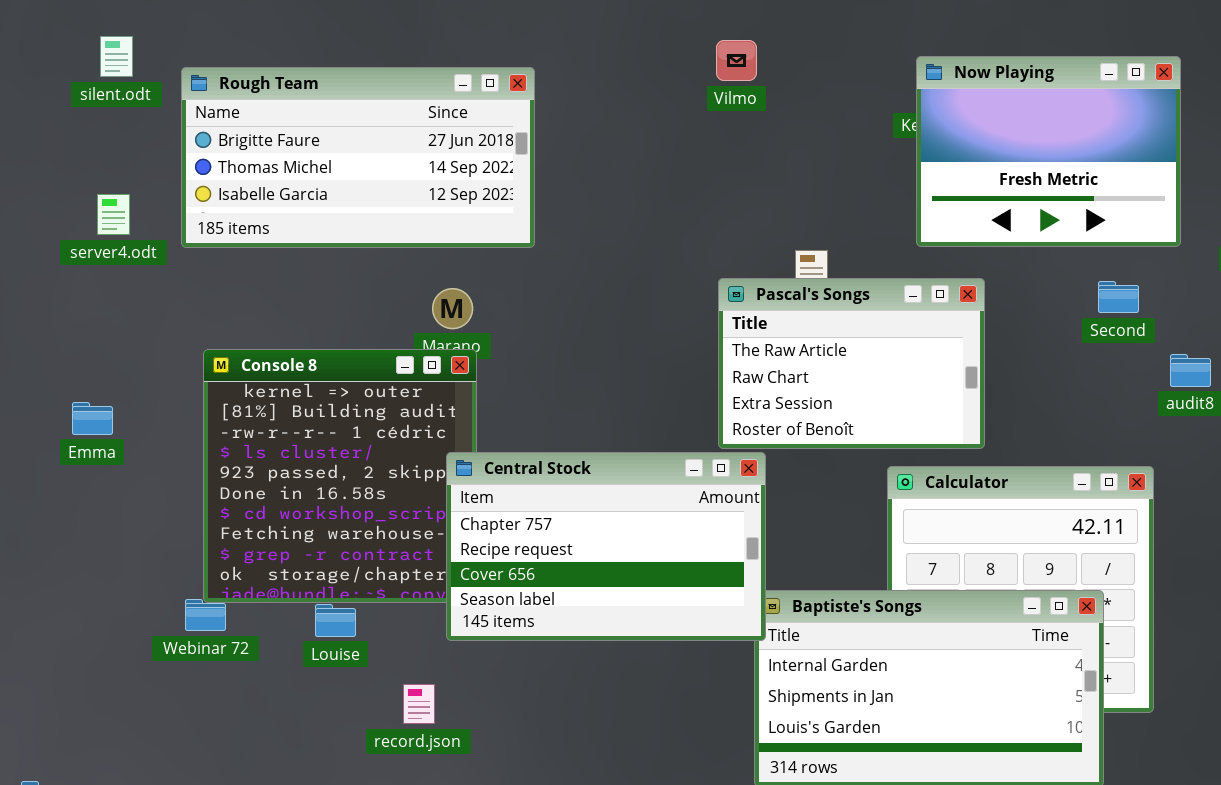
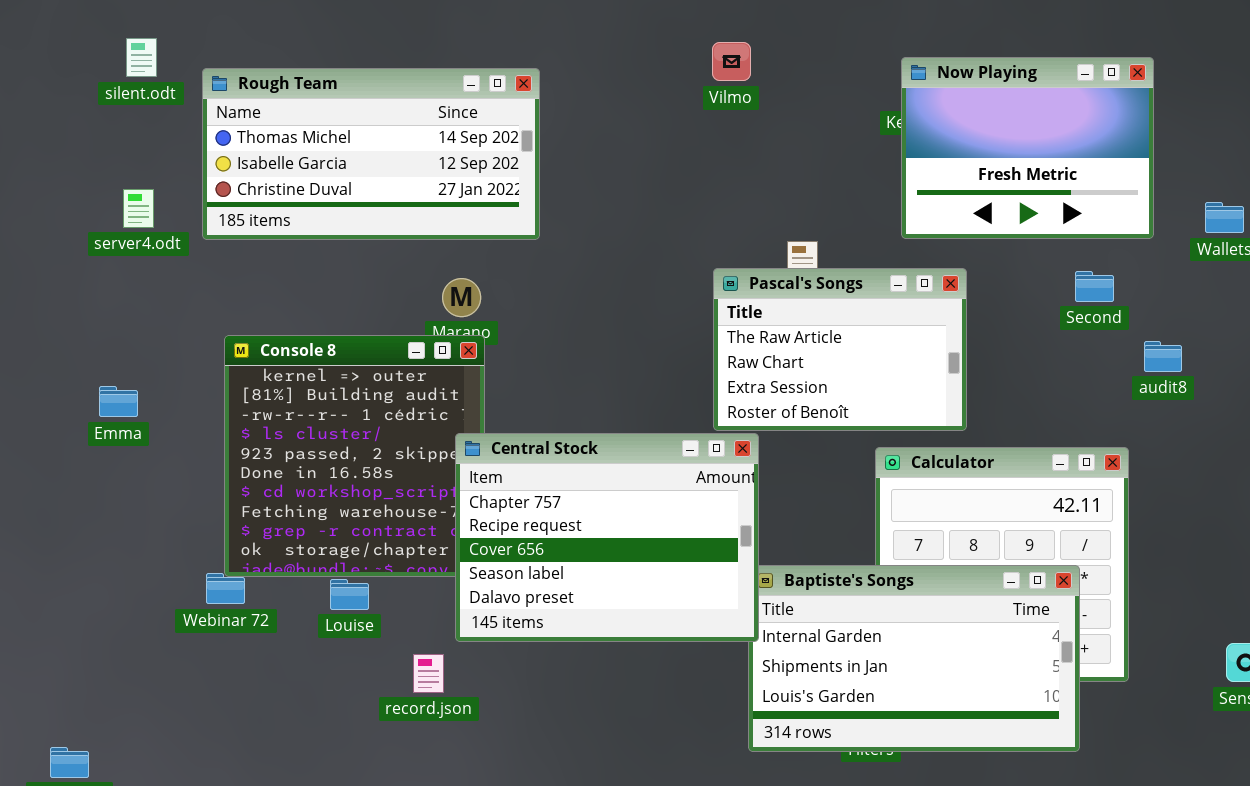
Rough Team: [181,67,535,248] -> [202,68,540,240], scrolled down 1 row
Central Stock: [446,452,766,641] -> [455,433,759,642], resized

